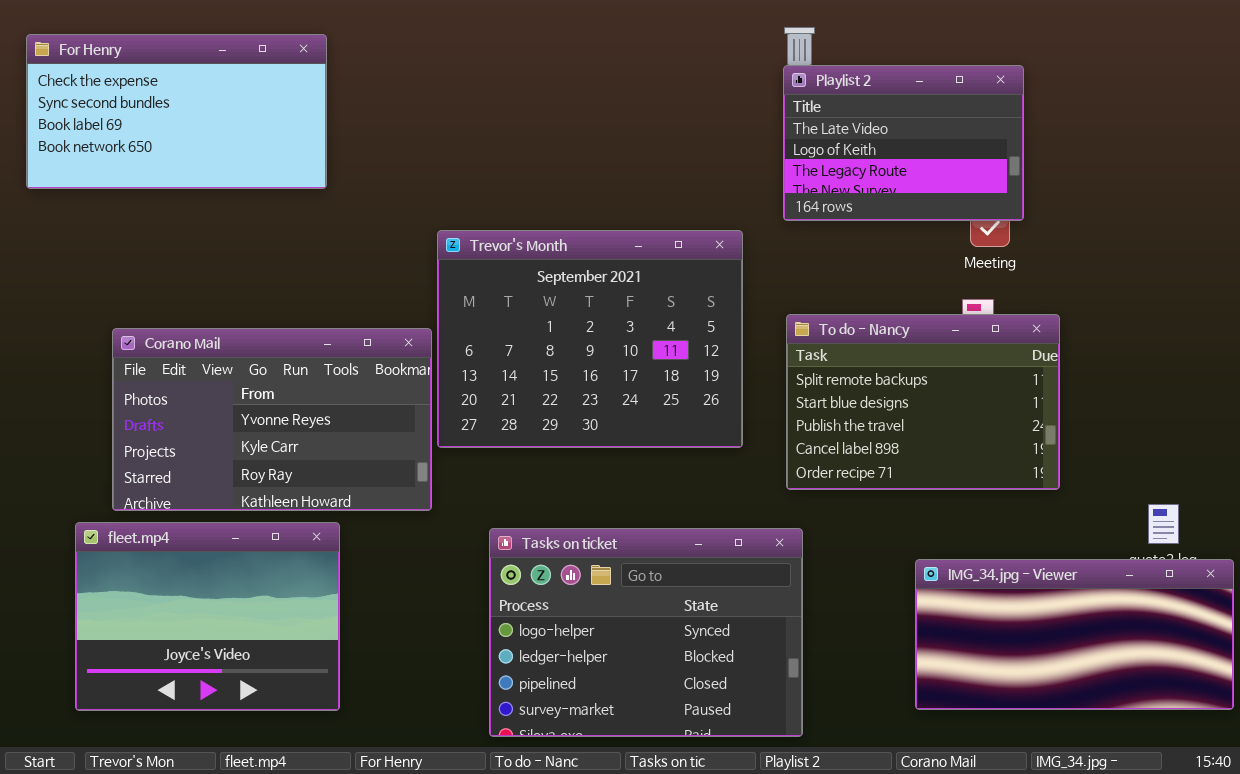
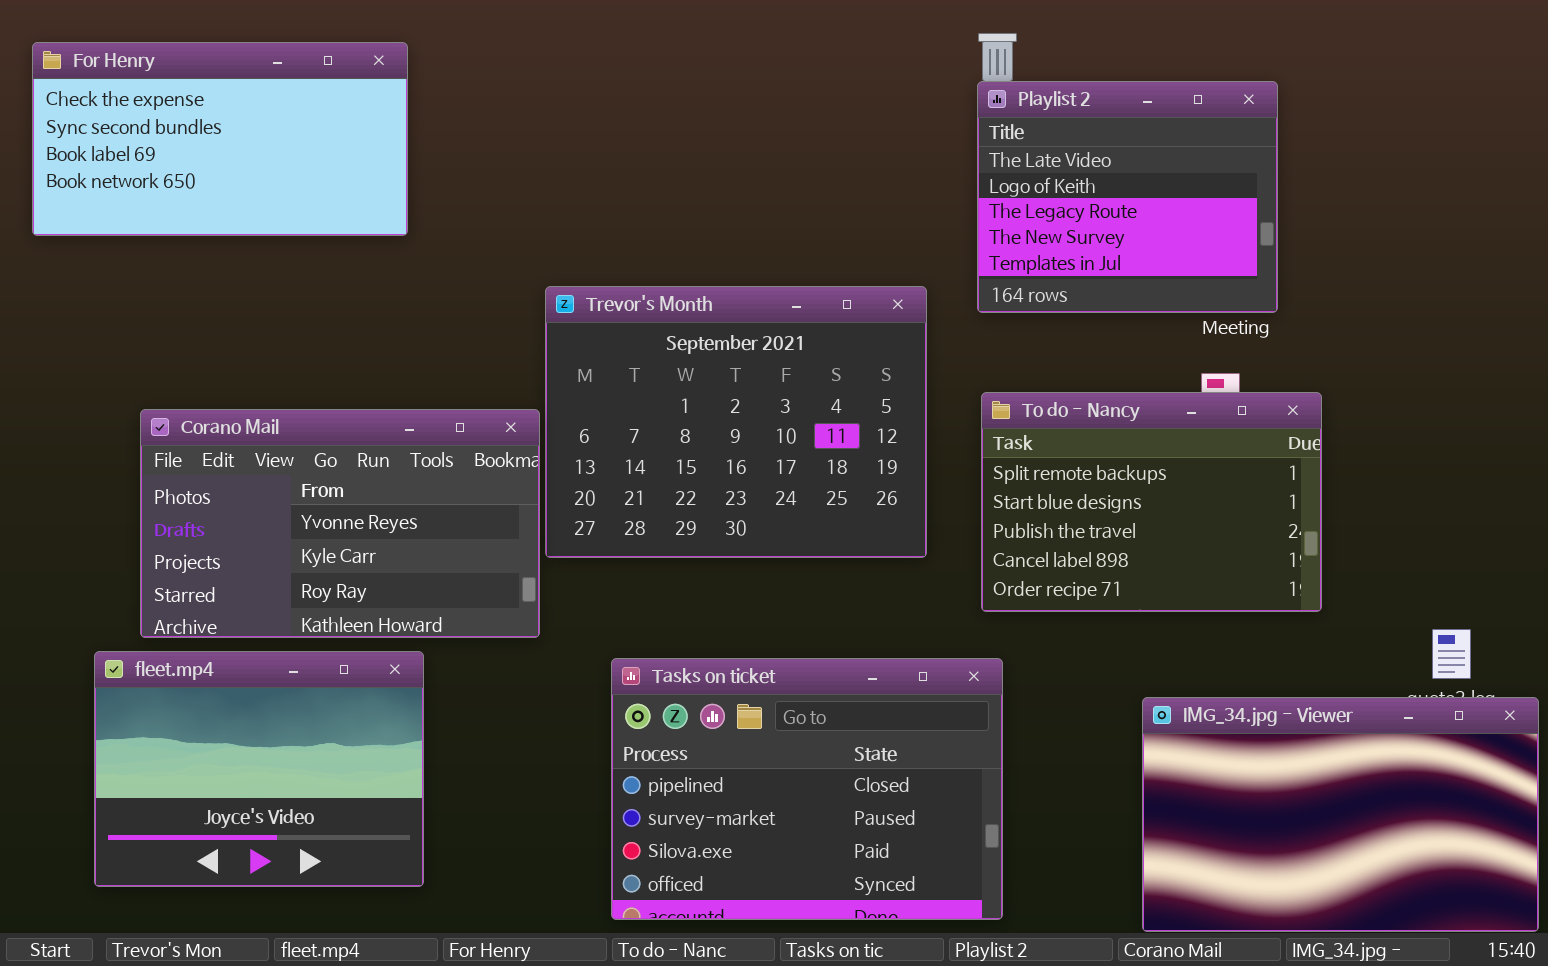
Playlist 2: [783,65,1024,221] -> [977,81,1278,313], resized
Tasks on ticket: [489,528,803,737] -> [611,658,1003,920], scrolled down 2 rows
IMG_34.jpg - Viewer: [915,559,1234,710] -> [1142,697,1539,932], resized

